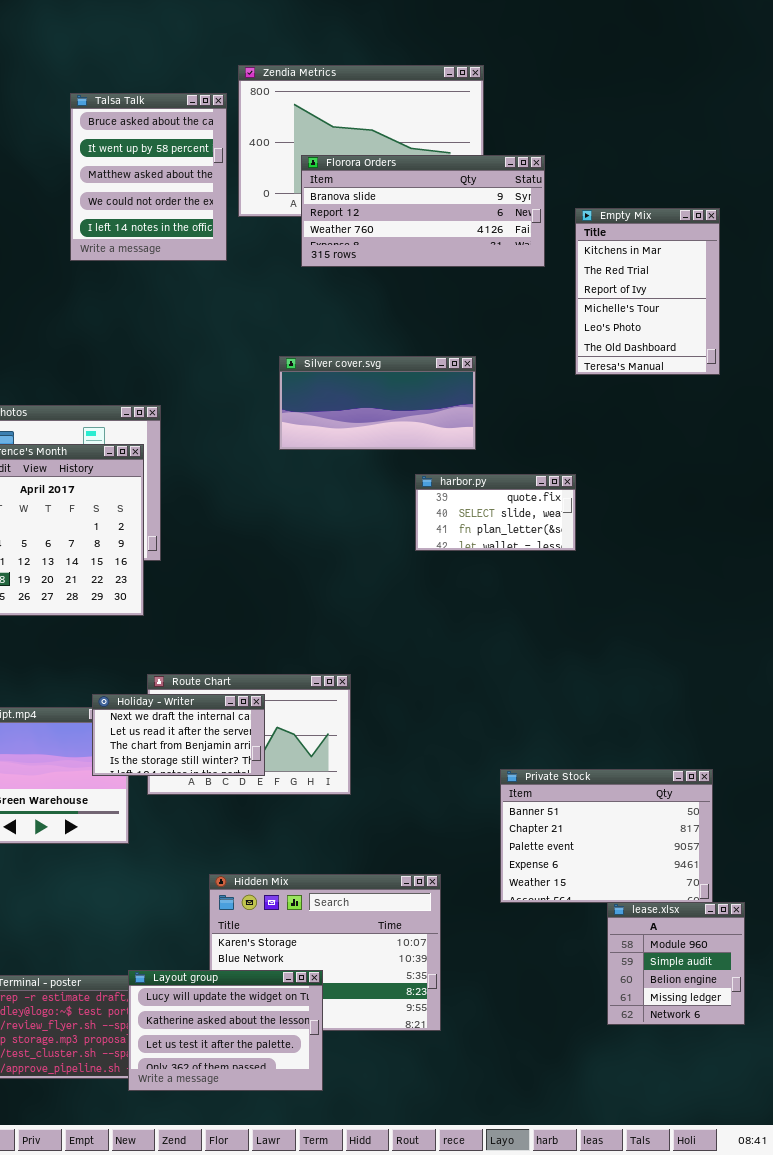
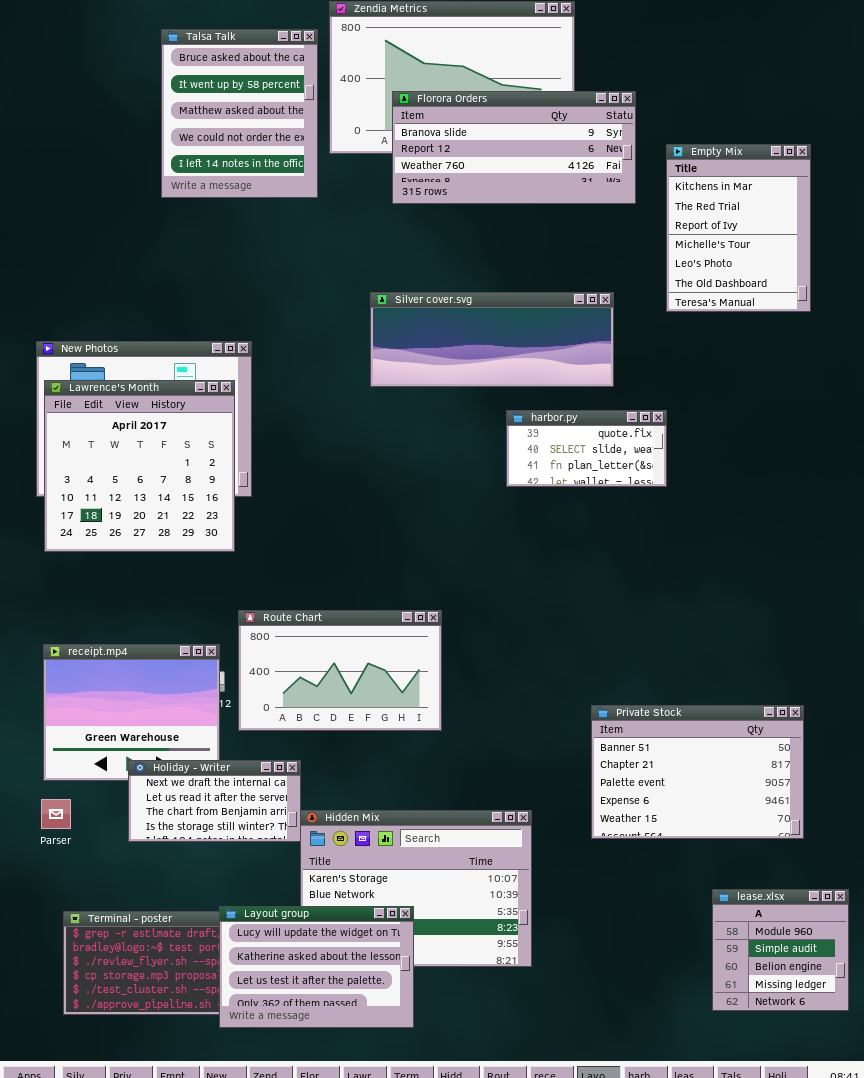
Silver cover.svg: [279,356,476,450] -> [370,292,614,387], resized
Holiday - Writer: [92,694,265,776] -> [128,760,301,842], moved
lease.xlsx: [607,902,745,1025] -> [712,889,849,1011], moved

